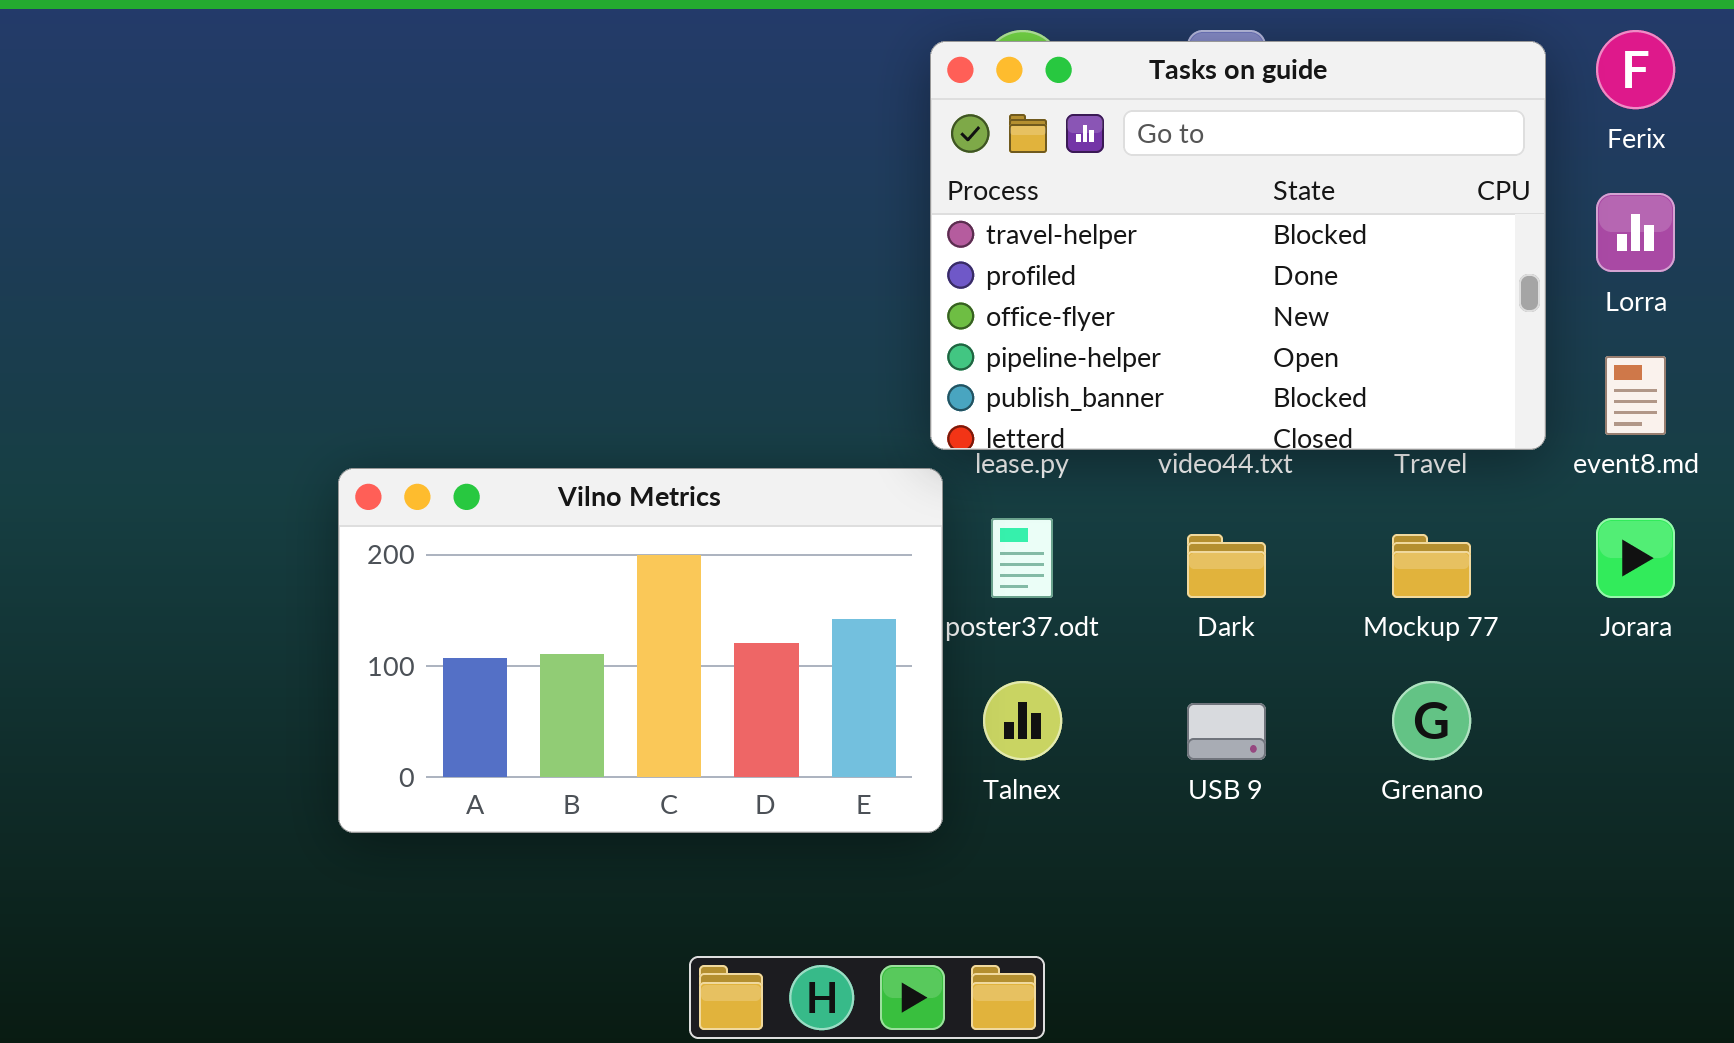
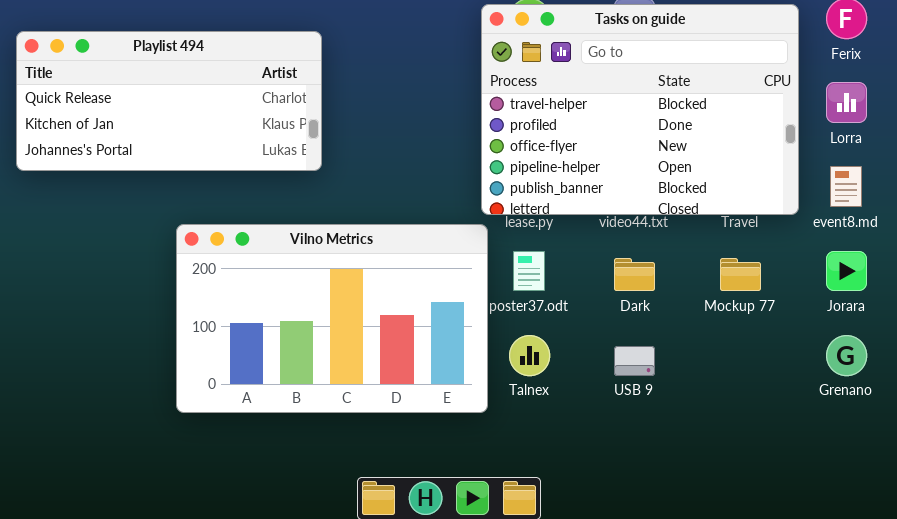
Playlist 494: none -> [16,31,322,171], opened
Grenano: [1392,681,1471,760] -> [826,335,867,376], moved

